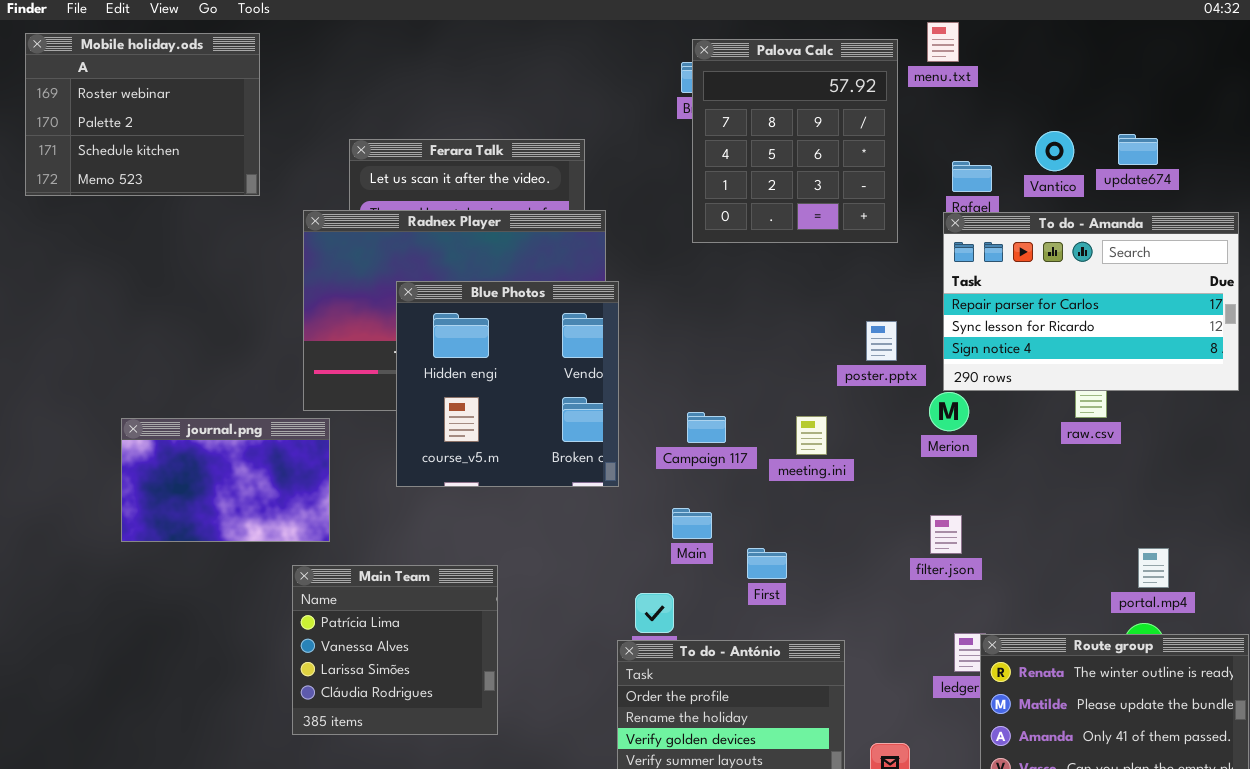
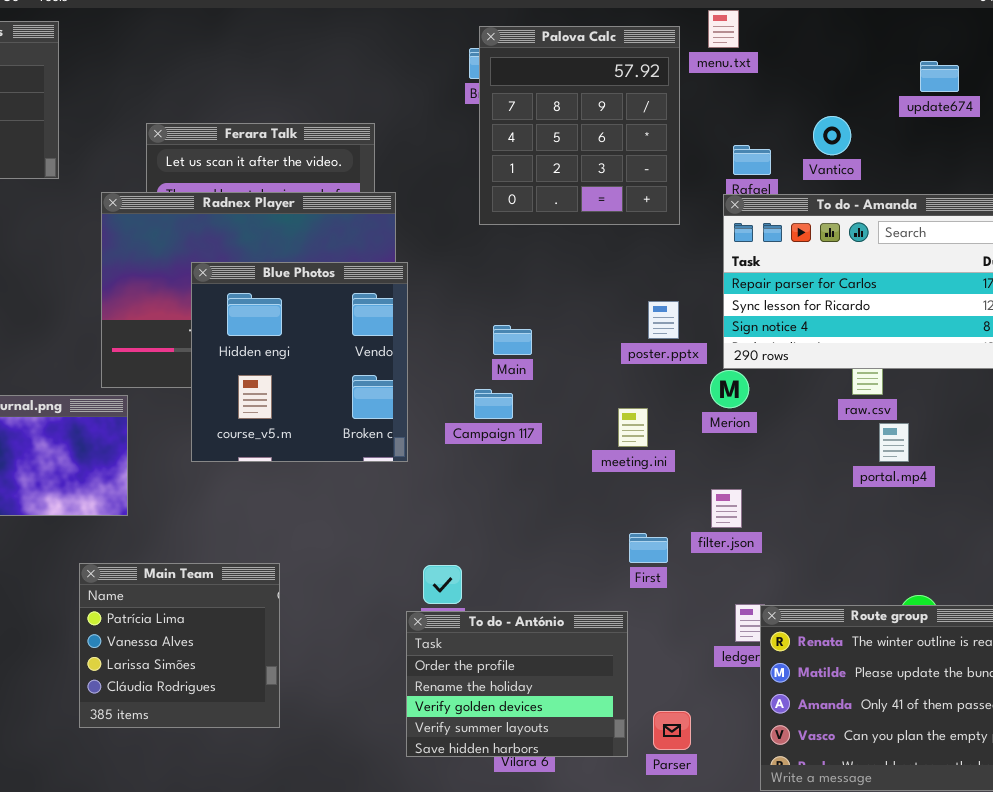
update674: [1118,134,1158,165] -> [920,61,959,92], moved
meeting.ini: [796,416,827,455] -> [618,408,648,447], moved
Main: [672,508,712,539] -> [493,325,532,355], moved
First: [747,548,787,579] -> [629,533,668,563], moved
portal.mp4: [1138,548,1169,588] -> [879,423,909,462], moved
Main Team: [292,565,498,735] -> [79,563,280,728], moved

